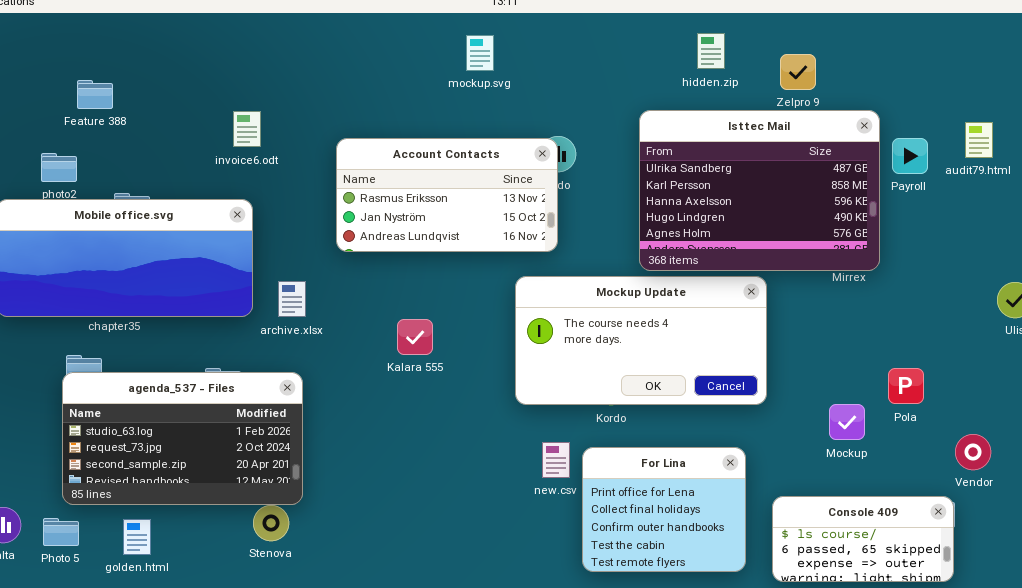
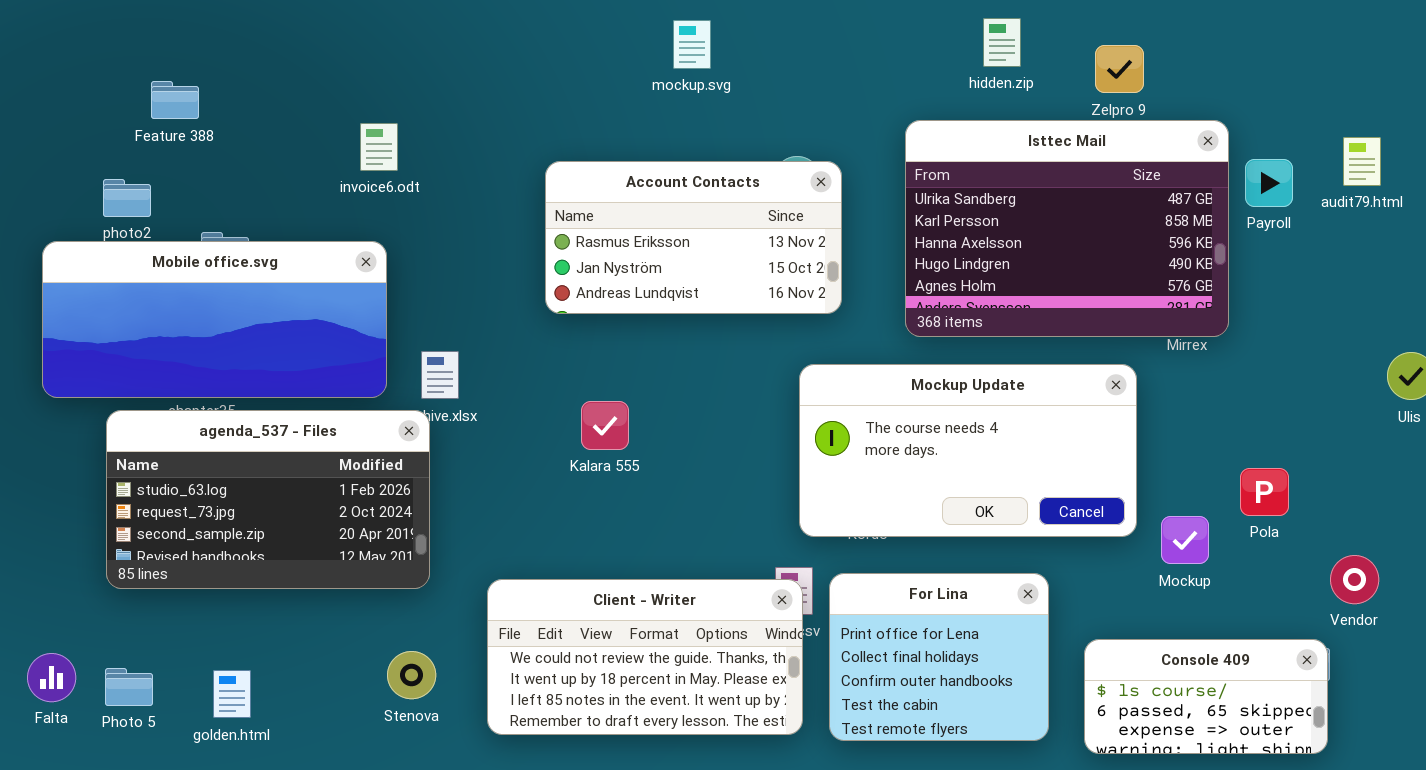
Account Contacts: [336,138,558,252] -> [545,161,842,314], moved
Mockup Update: [515,276,767,405] -> [799,364,1137,537], moved
agenda_537 - Files: [62,372,303,505] -> [106,410,430,589], moved
Client - Writer: none -> [487,579,803,735], opened

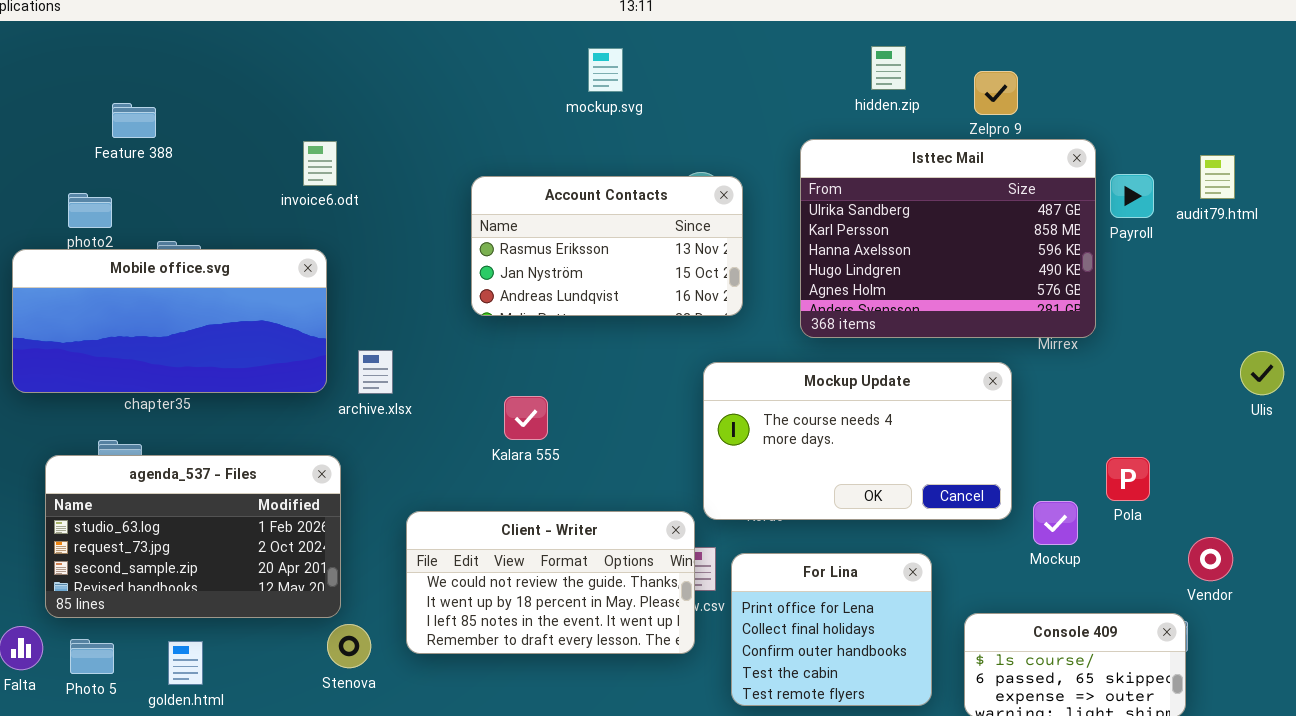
agenda_537 - Files: [106,410,430,589] -> [45,455,341,618], moved
Client - Writer: [487,579,803,735] -> [406,511,695,654], moved

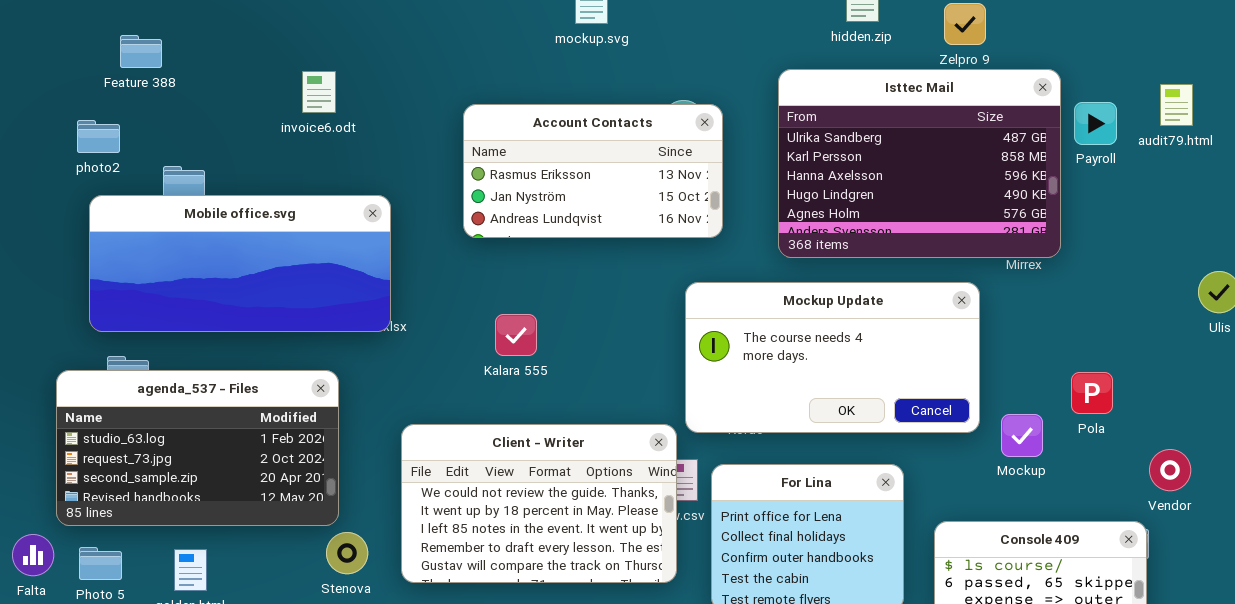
Mobile office.svg: [12,249,327,393] -> [89,195,391,332], moved
Client - Writer: [406,511,695,654] -> [401,424,677,583], resized

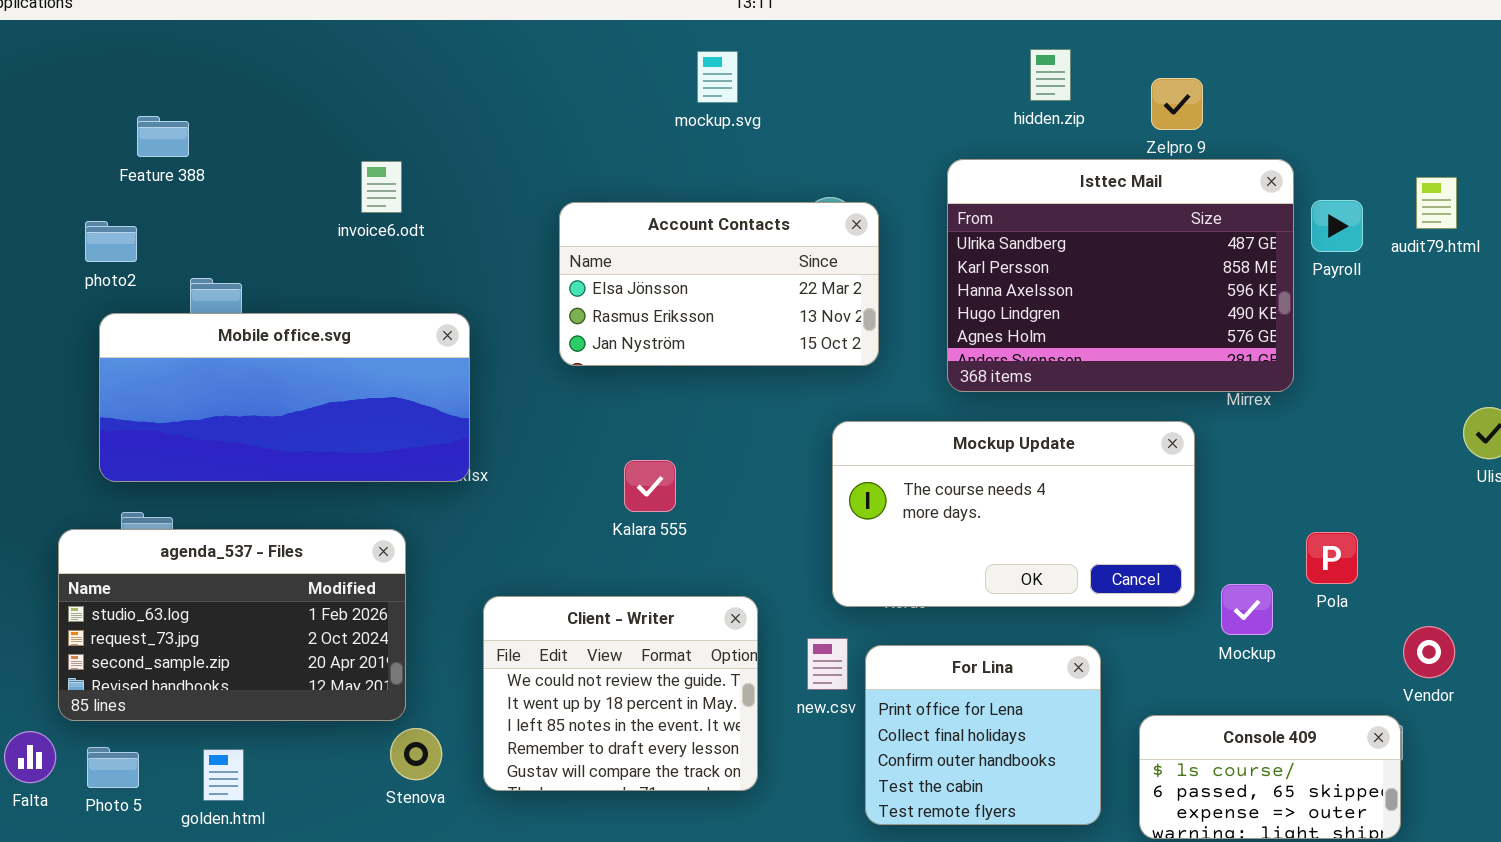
Account Contacts: [463,104,723,238] -> [559,202,879,366], scrolled up 1 row
Kalara 555: [495,314,537,356] -> [624,460,676,512], moved
Client - Writer: [401,424,677,583] -> [483,596,758,791], resized

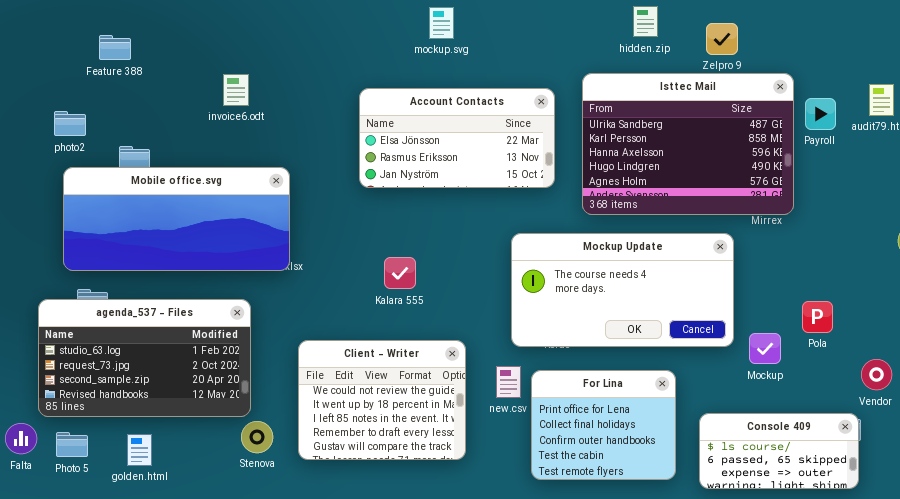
Feature 388: [137,116,189,157] -> [99,35,131,60], moved
Account Contacts: [559,202,879,366] -> [359,88,555,188], moved

